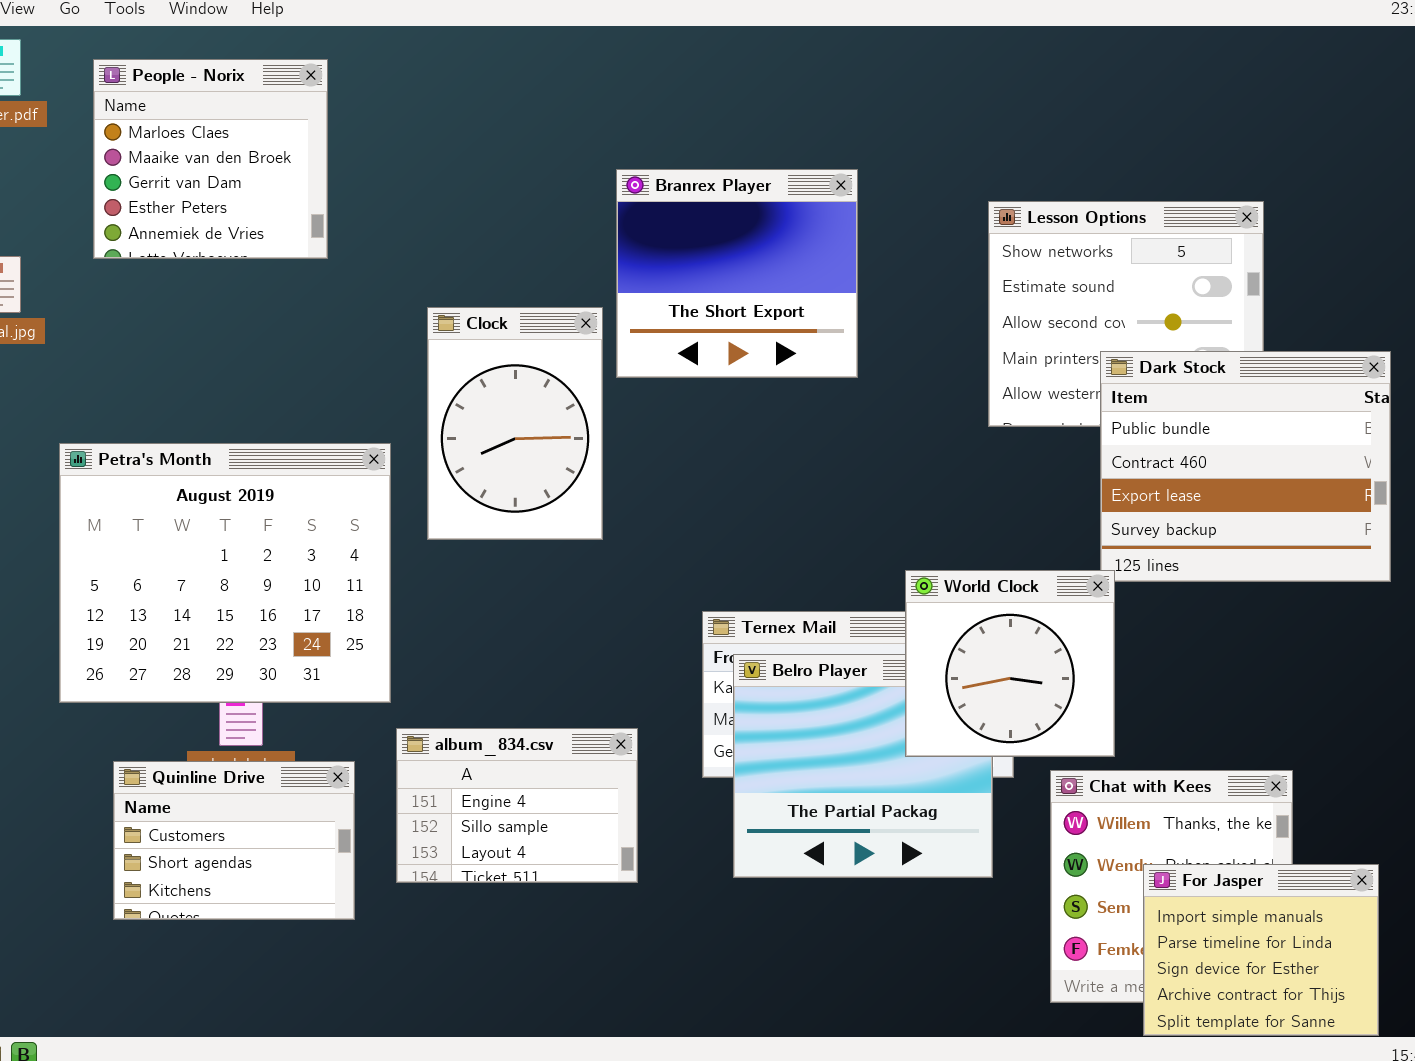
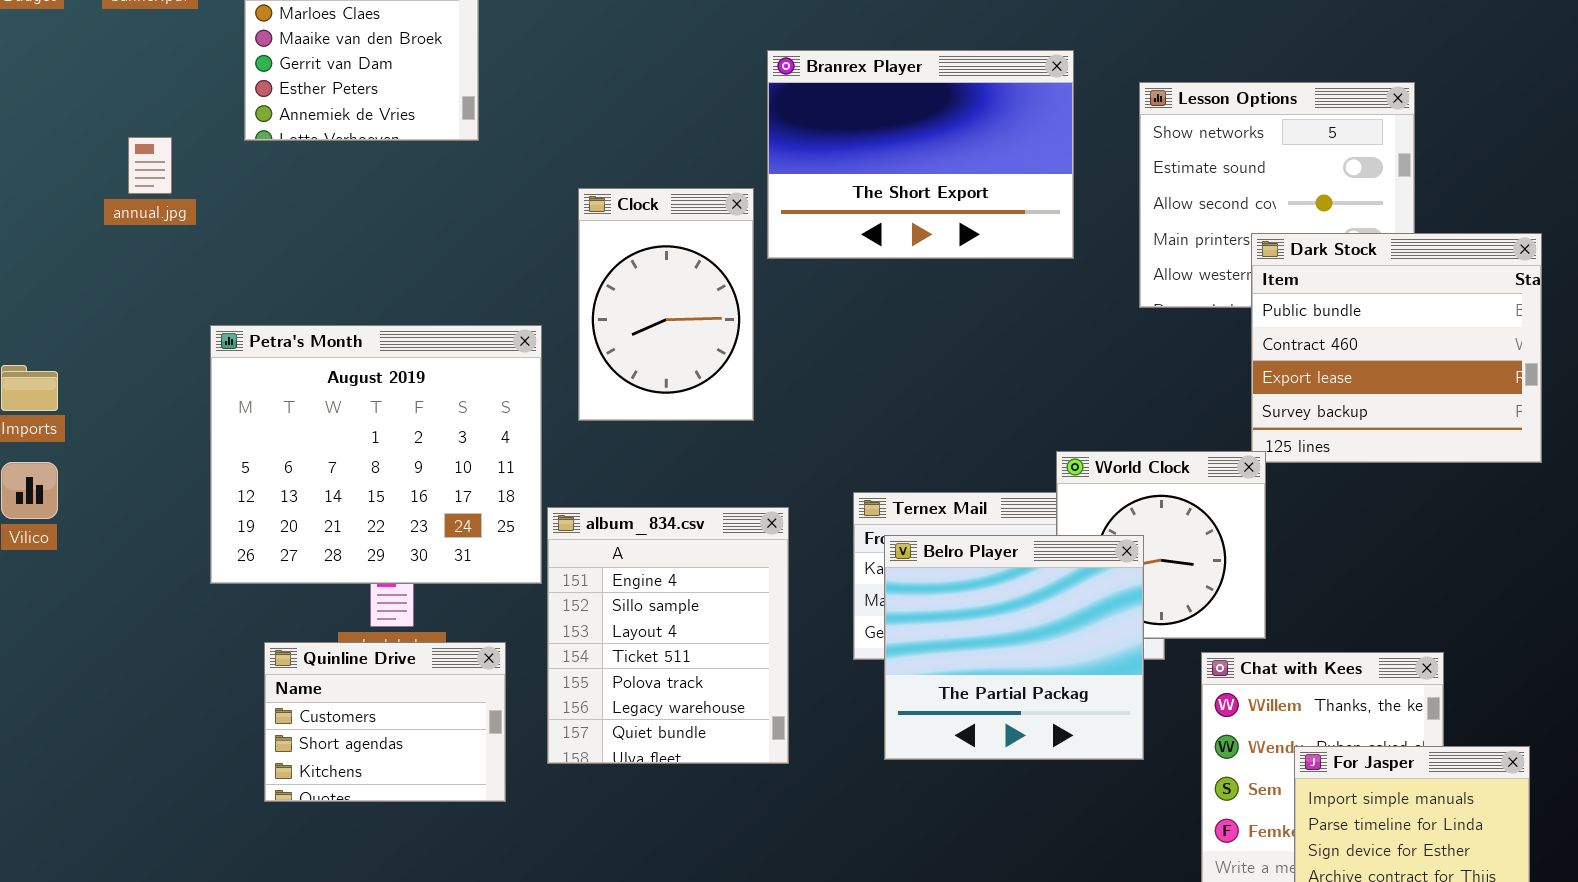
Branrex Player: [616,169,858,378] -> [767,50,1074,259], resized
Belro Player: [733,654,993,878] -> [884,535,1144,760], raised
album_834.csv: [396,728,638,883] -> [547,507,789,764], resized

